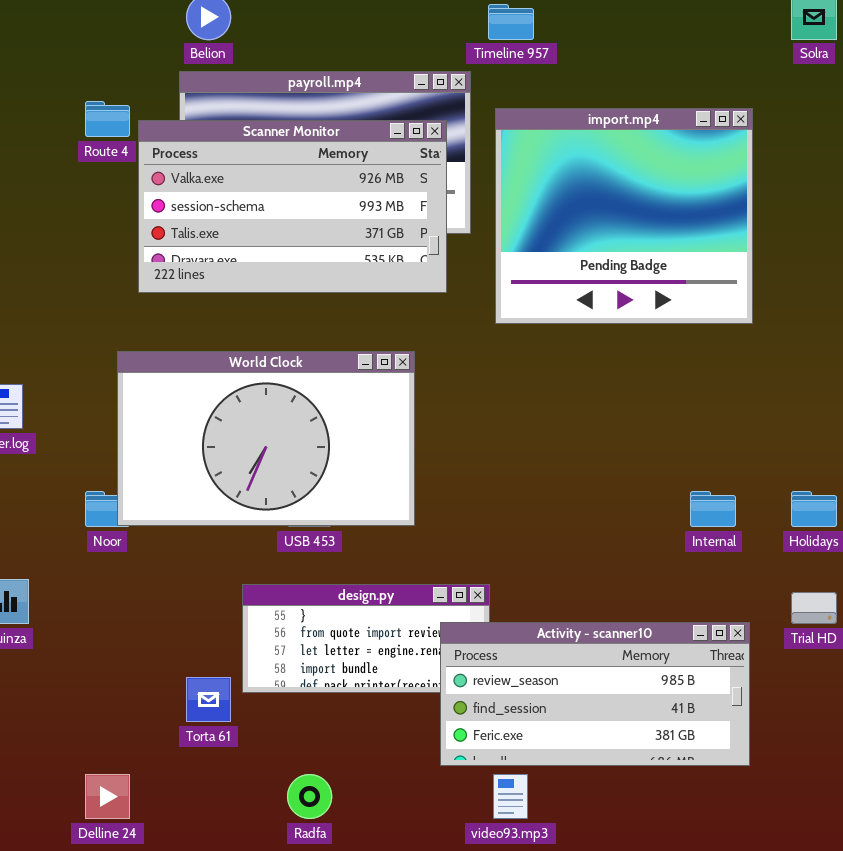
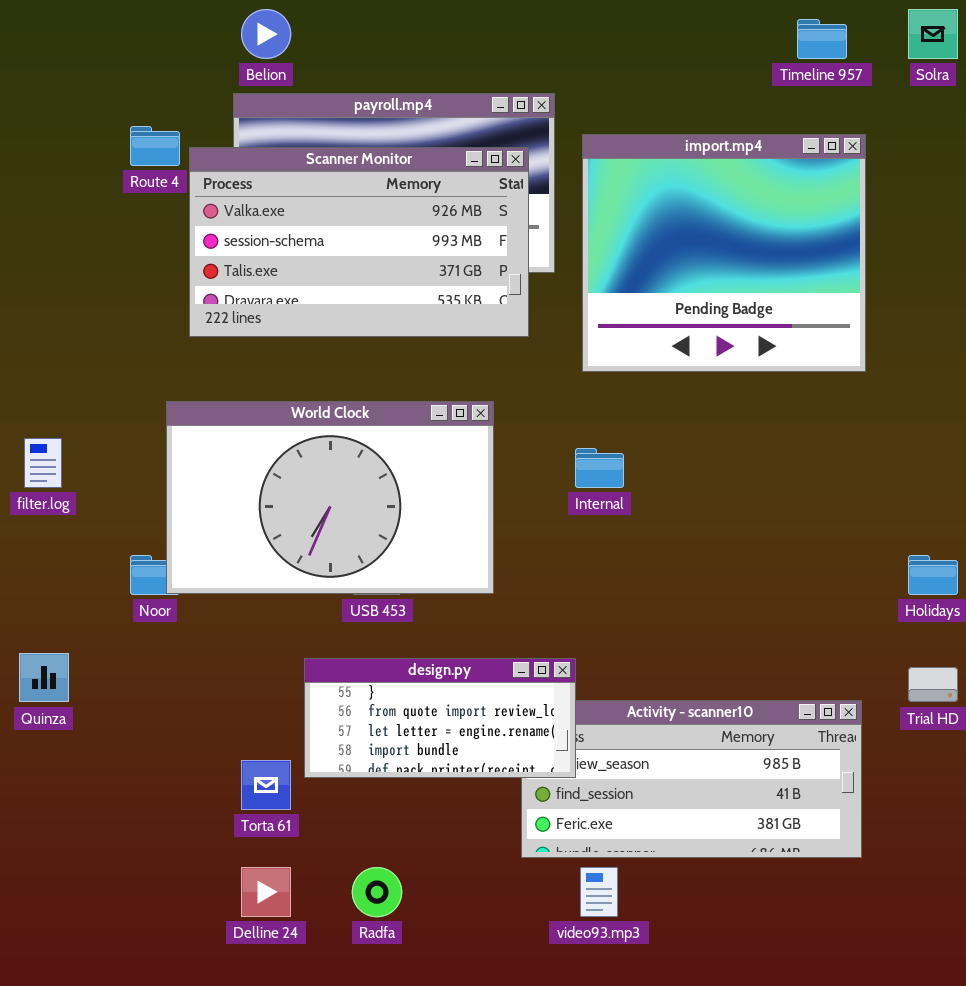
Timeline 957: [488,4,534,40] -> [797,19,847,59], moved
Internal: [690,491,736,527] -> [575,448,624,488], moved
design.py: [242,584,490,693] -> [304,658,576,778], raised
Delline 24: [85,774,130,819] -> [241,867,291,917], moved

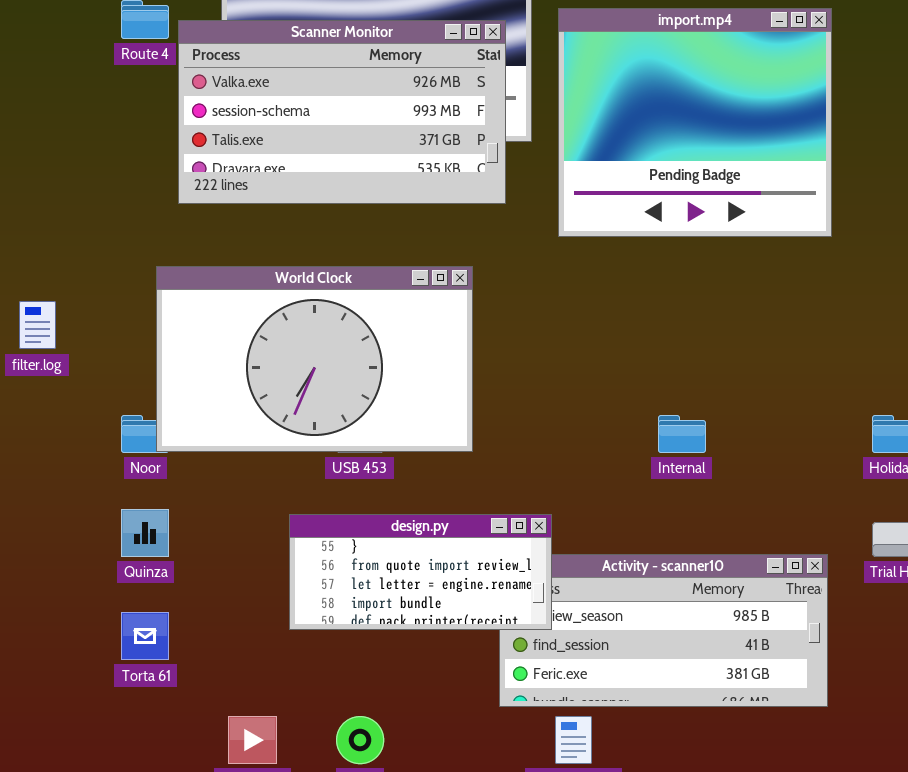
Internal: [575,448,624,488] -> [658,415,706,453], moved
Quinza: [19,653,69,702] -> [121,509,169,557], moved
Torta 61: [241,760,291,810] -> [121,612,169,660], moved

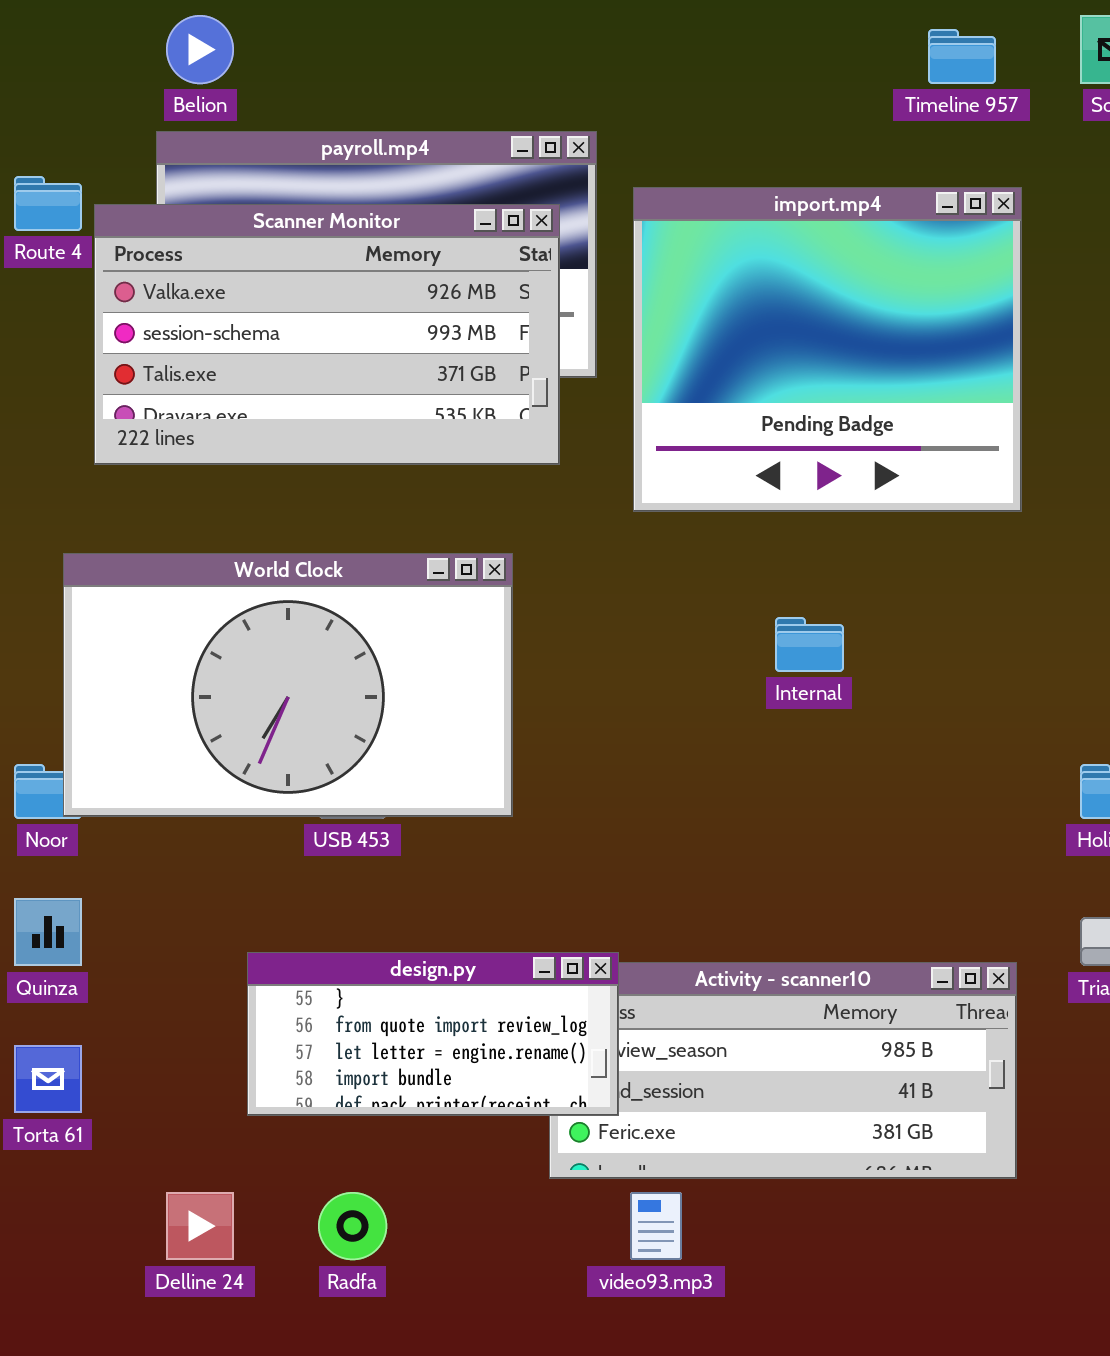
Internal: [658,415,706,453] -> [775,617,844,672], moved
design.py: [289,514,552,630] -> [247,952,619,1116], moved

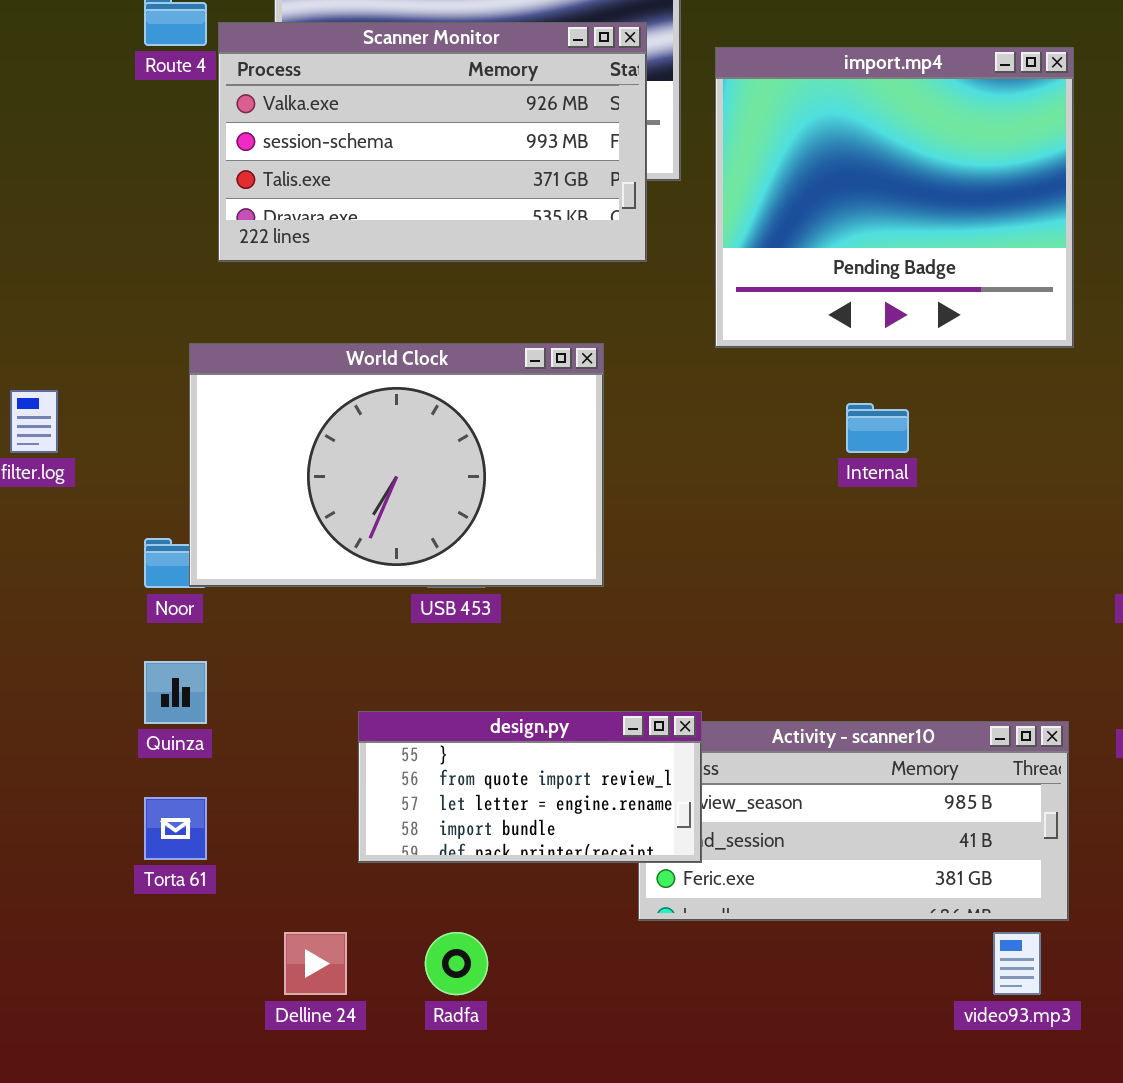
import.mp4: [633,187,1022,512] -> [715,47,1074,348], moved
video93.mp3: [630,1192,682,1260] -> [993,932,1041,995], moved

